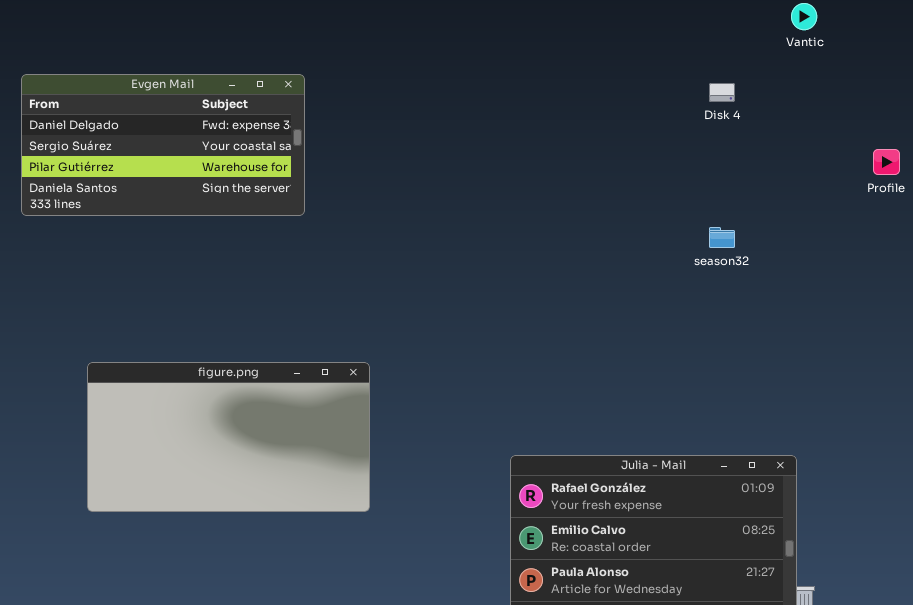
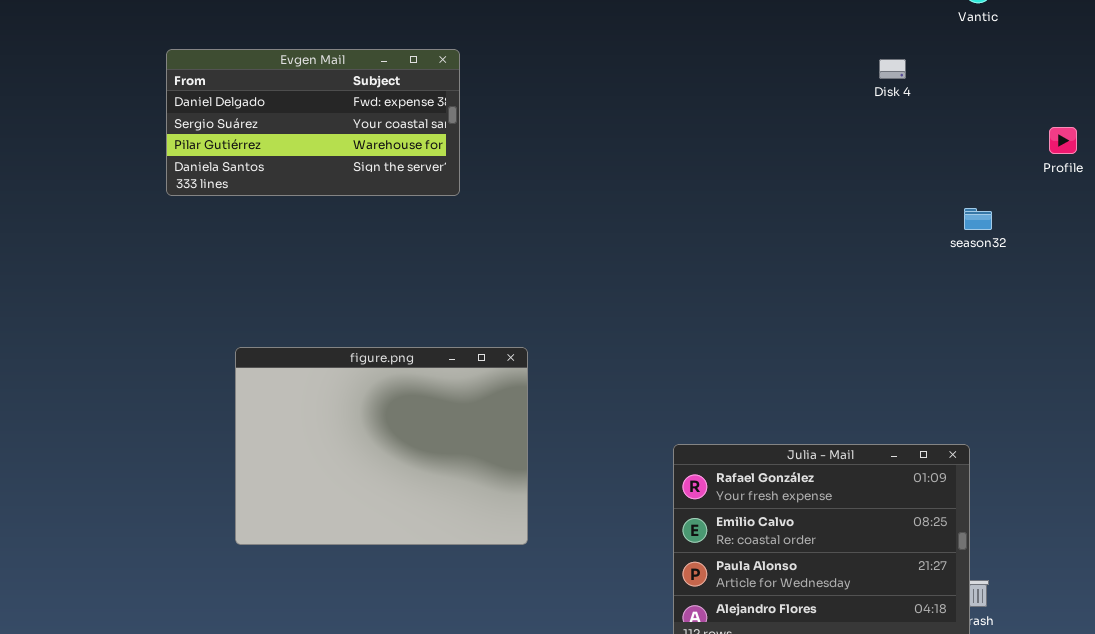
season32: [709,227,735,248] -> [964,208,992,230], moved
figure.png: [87,362,370,512] -> [235,347,528,545], resized

